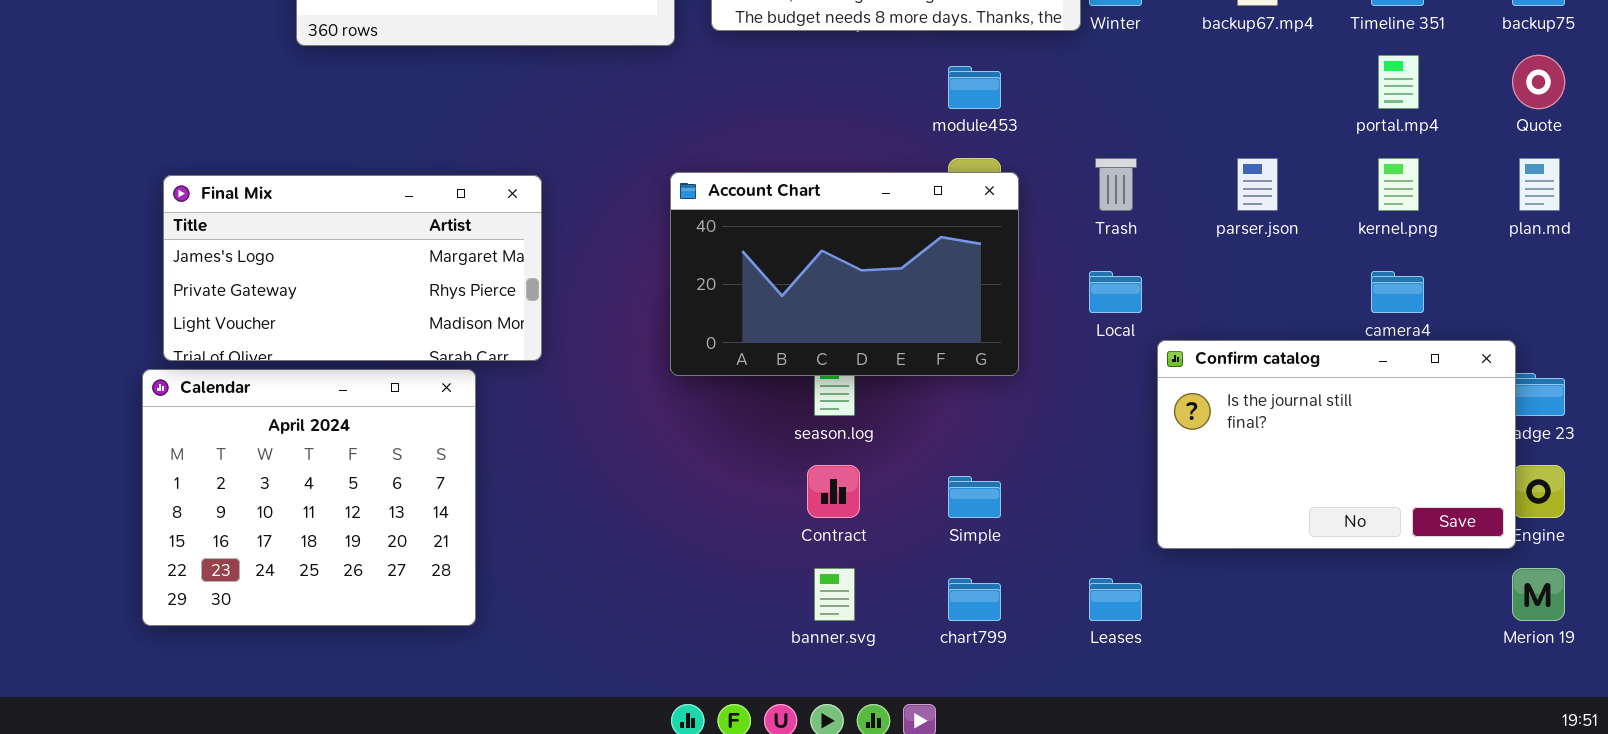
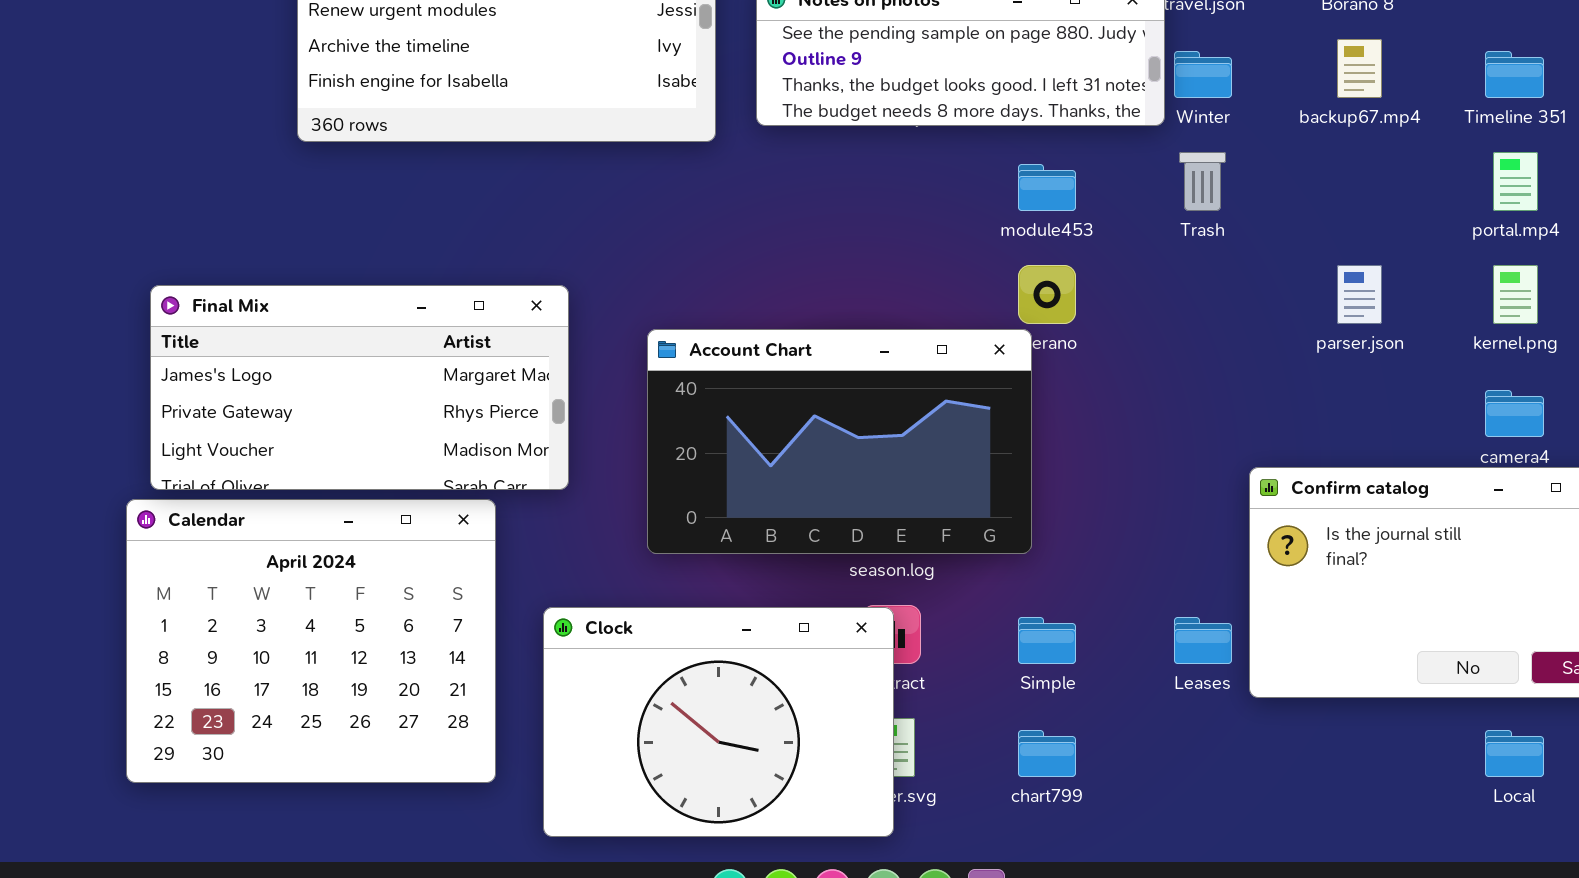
Trash: [1095,158,1137,211] -> [1179,152,1226,211], moved
Account Chart: [670,172,1019,376] -> [647,329,1032,554], moved
Local: [1089,271,1142,313] -> [1485,730,1544,777], moved
Clock: none -> [543,607,894,837], opened
Leases: [1089,578,1142,621] -> [1174,617,1232,664], moved

